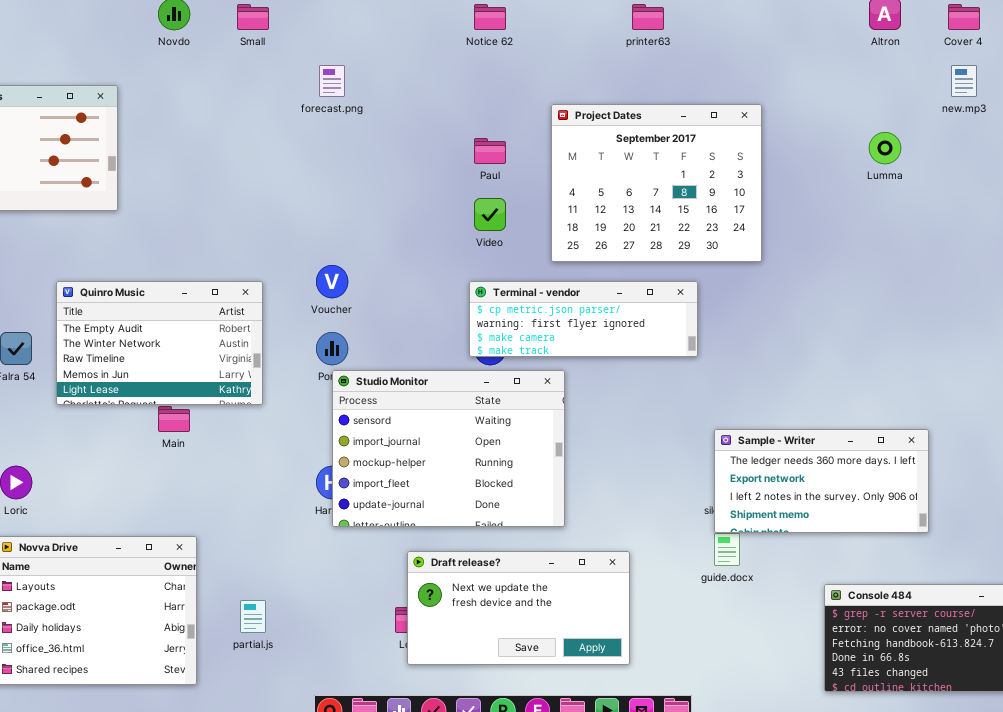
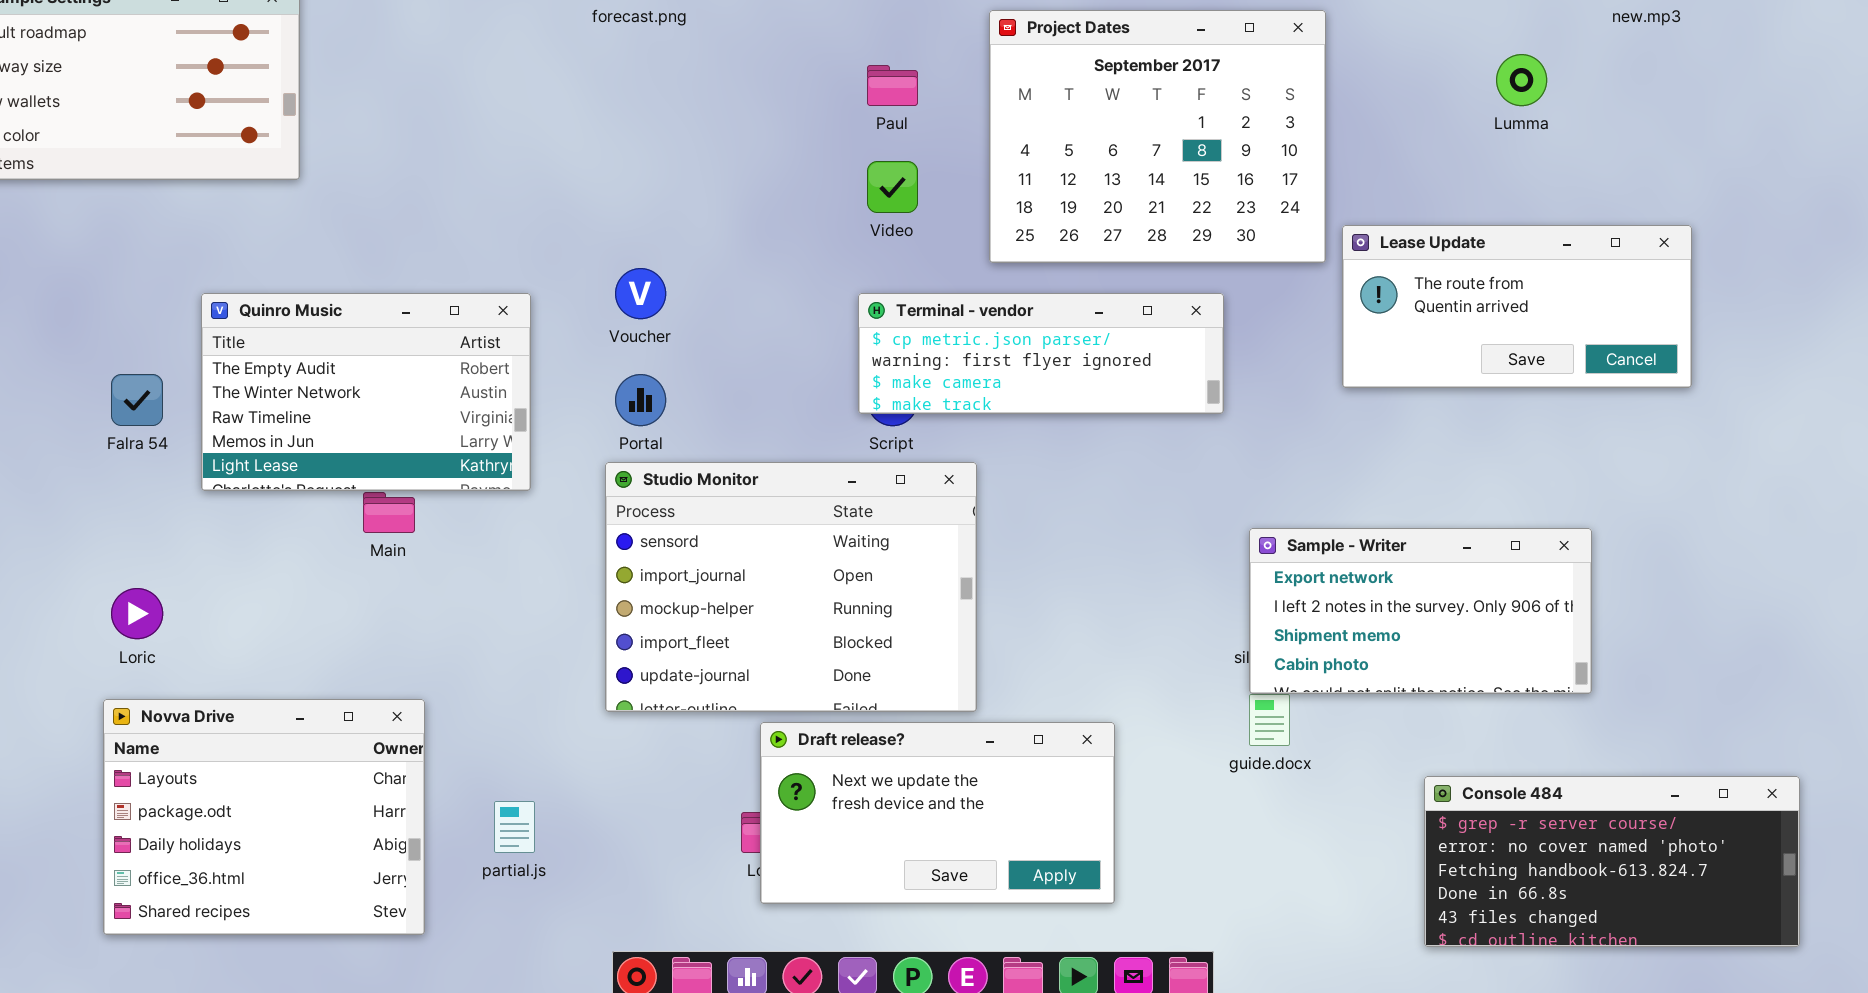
Lease Update: none -> [1342,225,1692,388], opened
Studio Monitor: [332,370,565,527] -> [605,462,977,712], moved
Sample - Writer: [714,429,929,533] -> [1249,528,1592,694], scrolled down 1 row

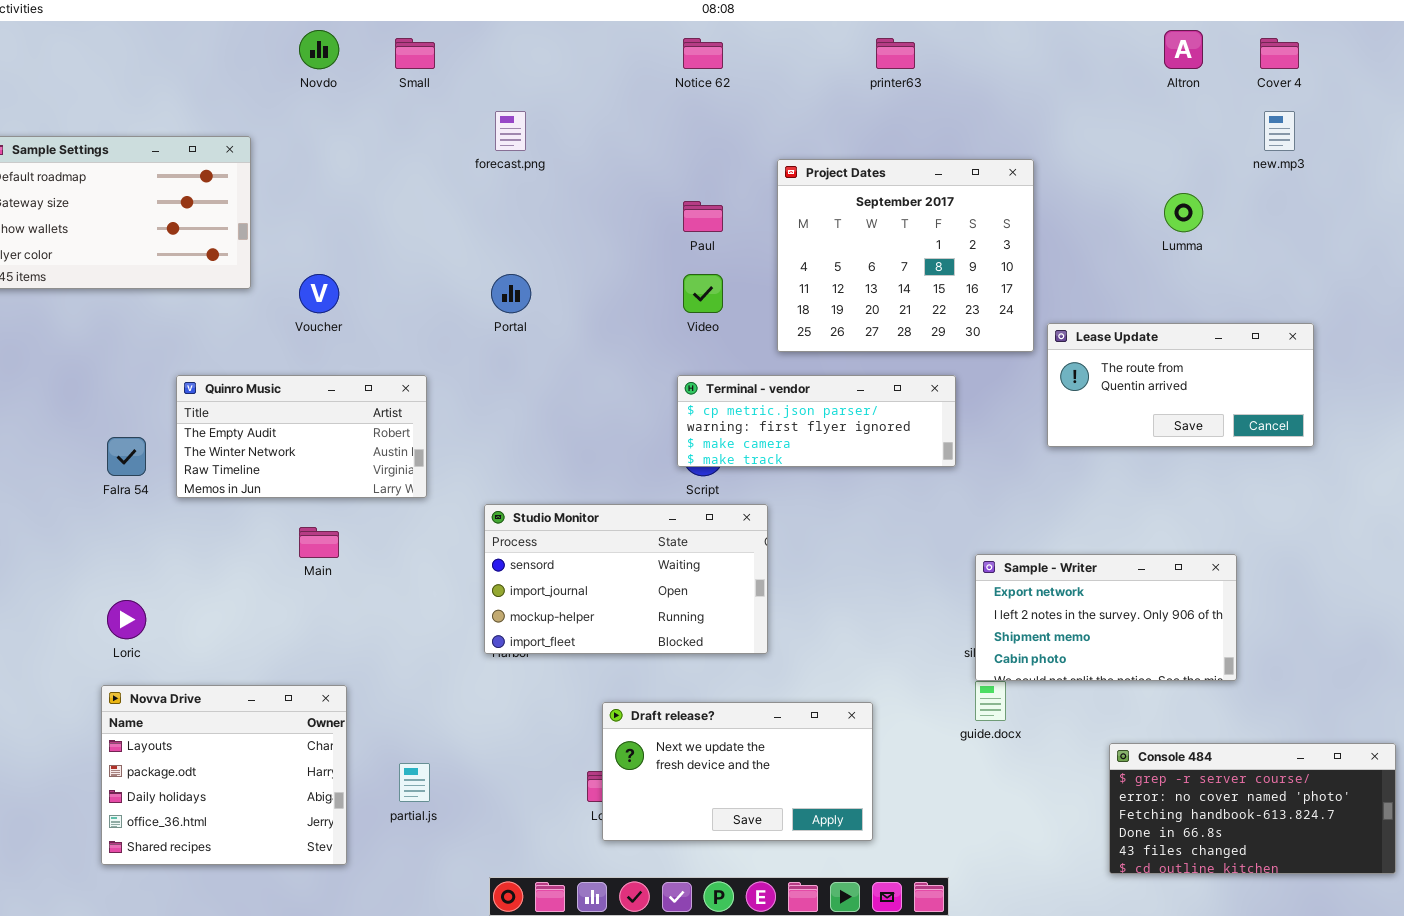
Voucher: [615,268,666,319] -> [299,274,339,313], moved
Quinro Music: [201,293,531,491] -> [176,375,427,498], resized
Portal: [615,374,666,426] -> [491,274,531,313], moved
Studio Monitor: [605,462,977,712] -> [484,504,768,654], resized

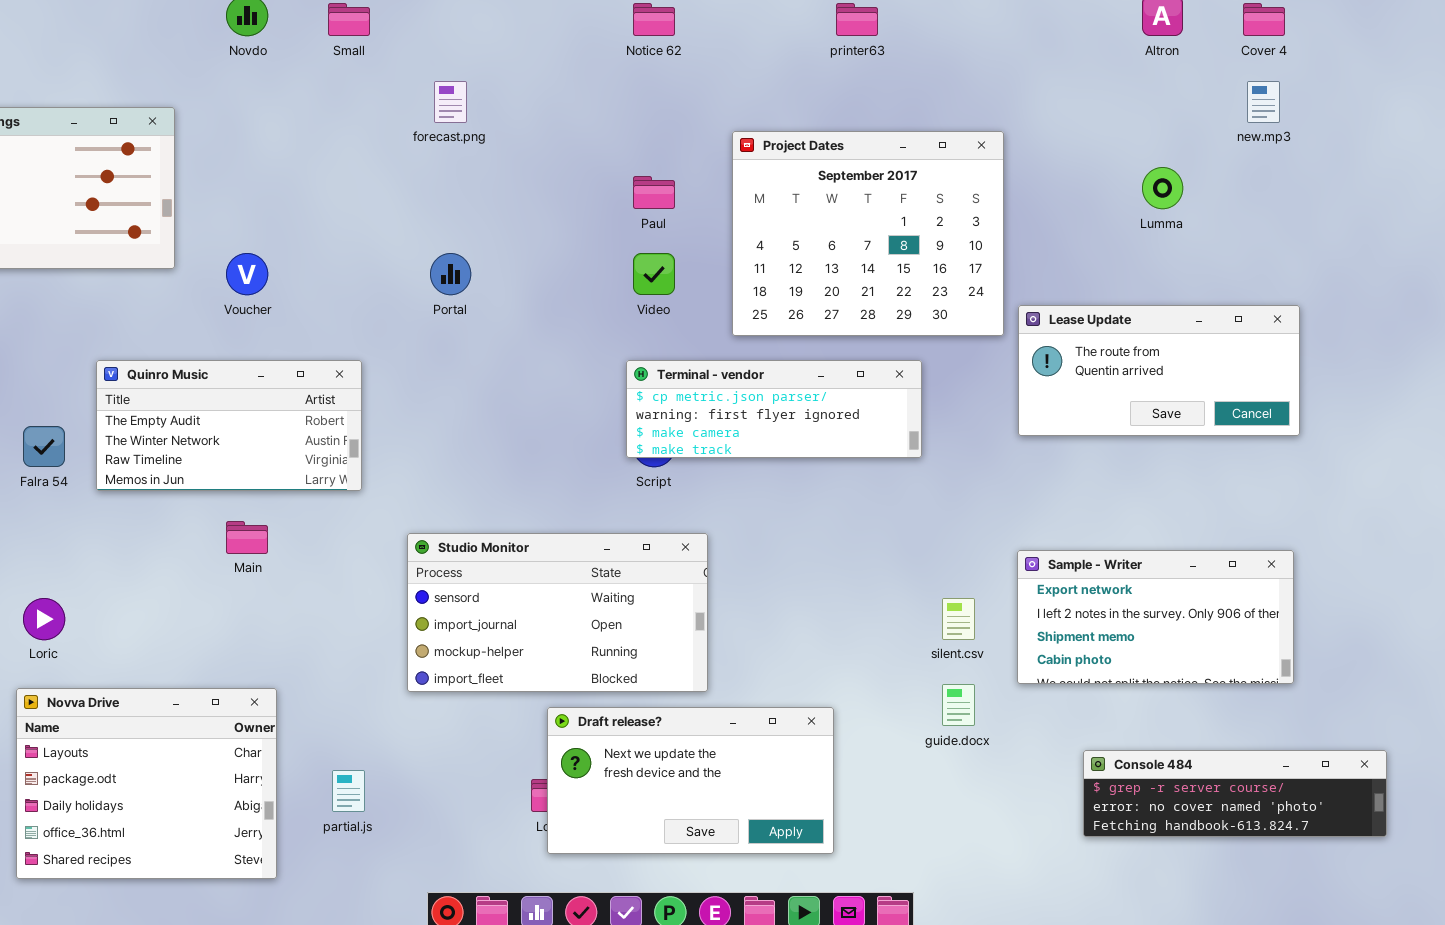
Studio Monitor: [484,504,768,654] -> [407,533,708,692], moved
Sample - Writer: [975,554,1237,681] -> [1017,550,1294,684], moved
Console 484: [1109,743,1396,874] -> [1083,750,1387,837], resized

